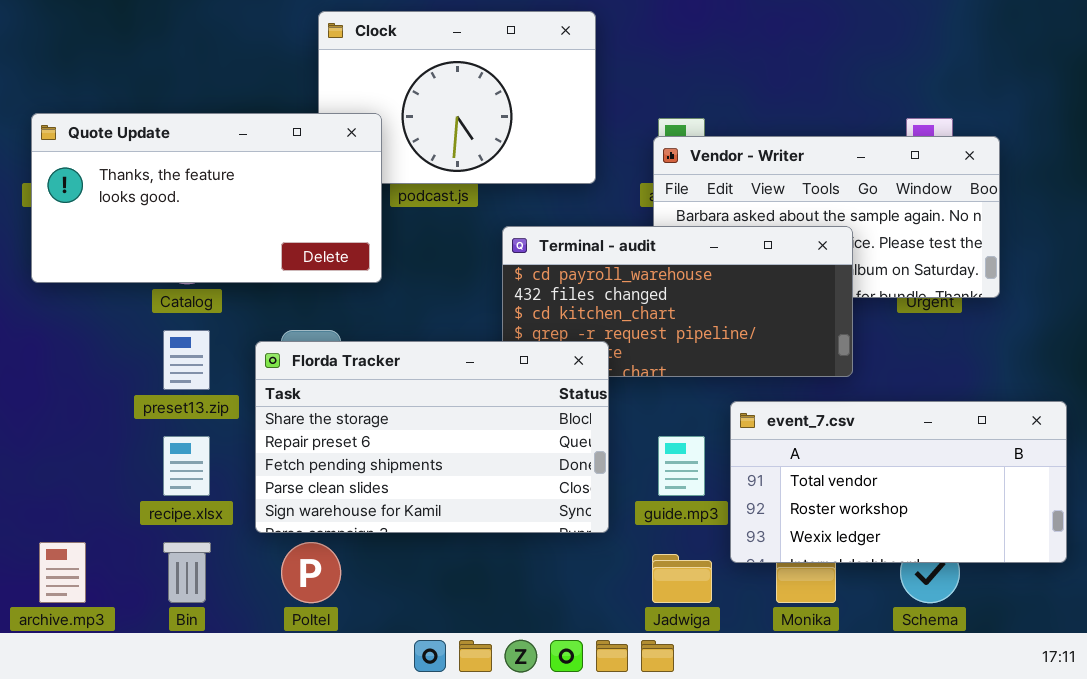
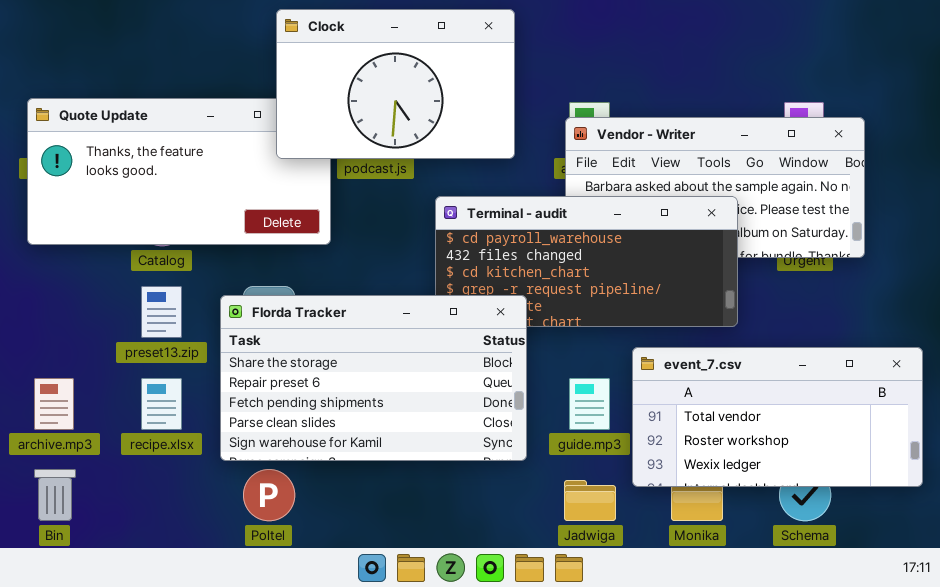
Clock: [318,11,596,184] -> [276,9,515,159], raised
archive.mp3: [39,542,86,603] -> [34,378,74,430], moved
Bin: [163,542,211,603] -> [34,469,76,521], moved

